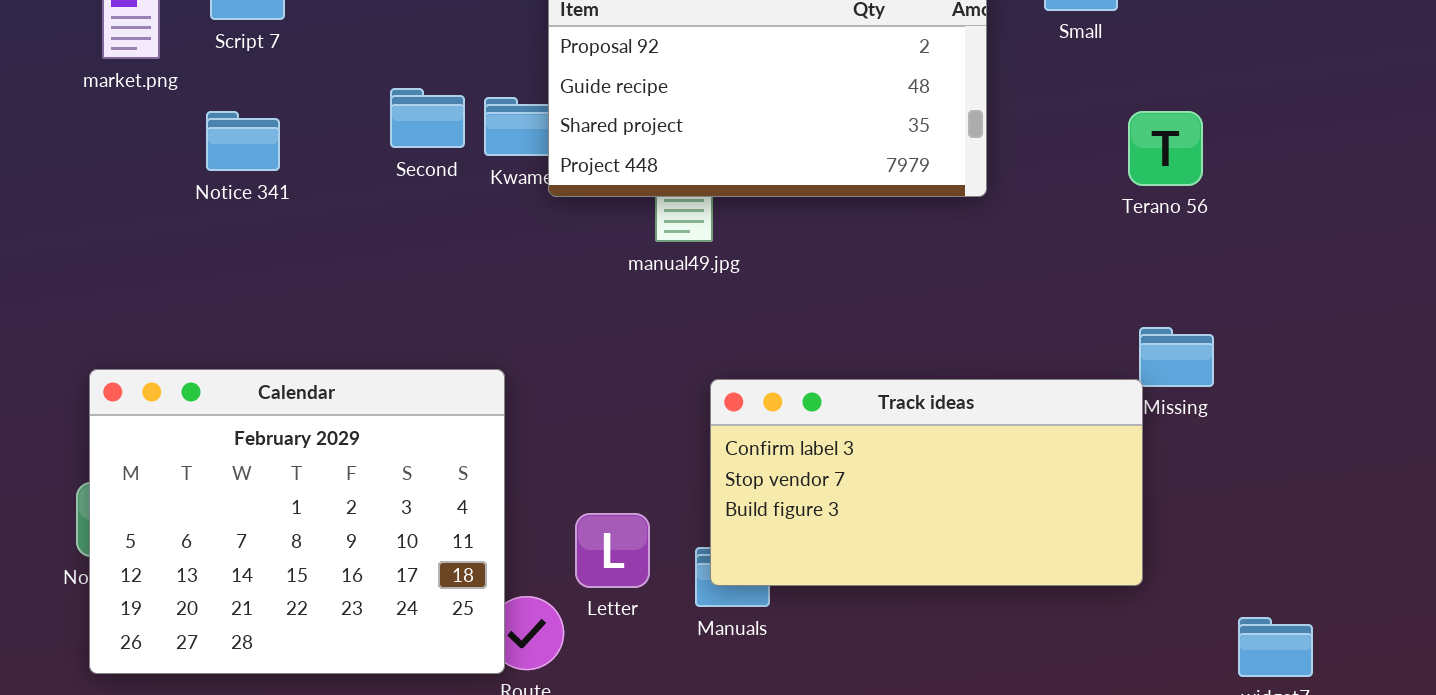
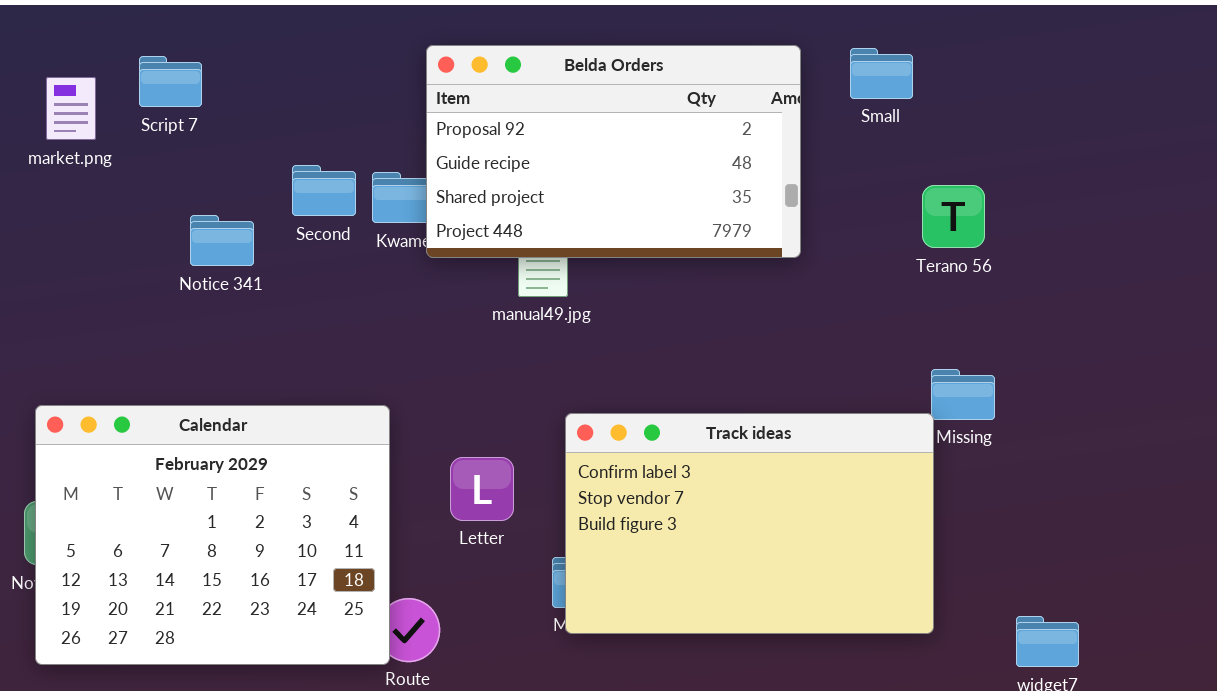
Notice 341: [206,111,280,171] -> [190,215,254,266], moved
Track ideas: [710,379,1143,586] -> [565,413,934,634], resized
Letter: [575,513,650,588] -> [450,457,514,521], moved

